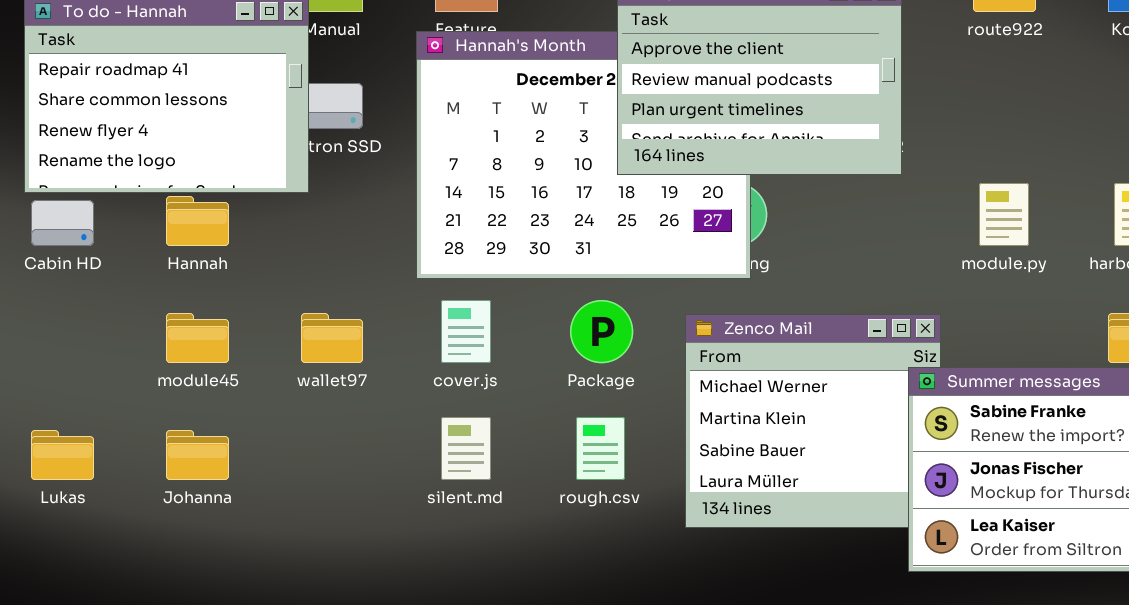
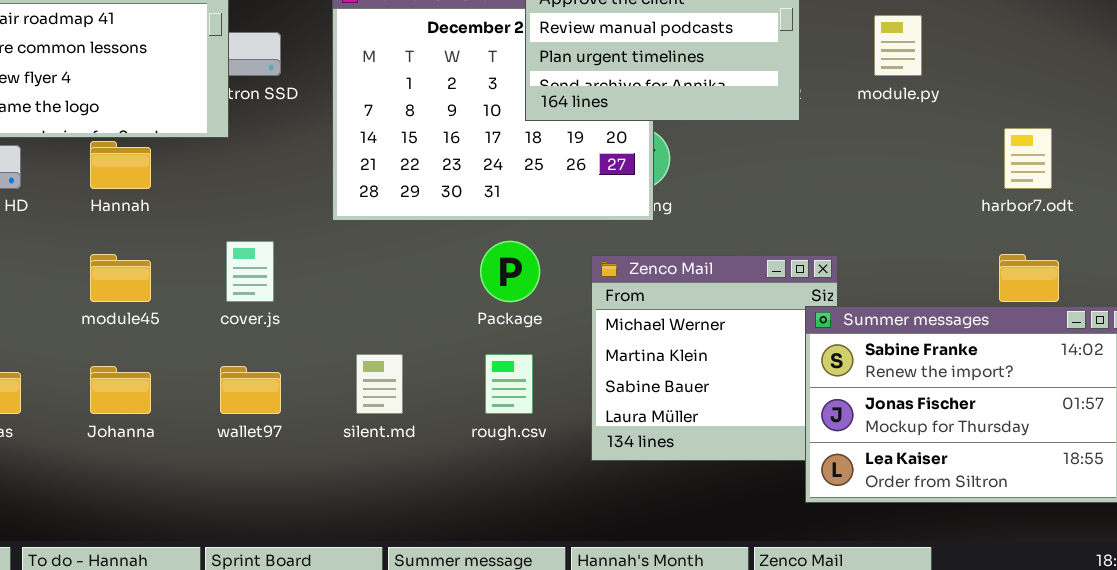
module.py: [979,183,1029,246] -> [874,15,922,76], moved
cover.js: [441,300,491,363] -> [226,241,274,302], moved
wallet97: [301,313,363,363] -> [220,366,281,414], moved

